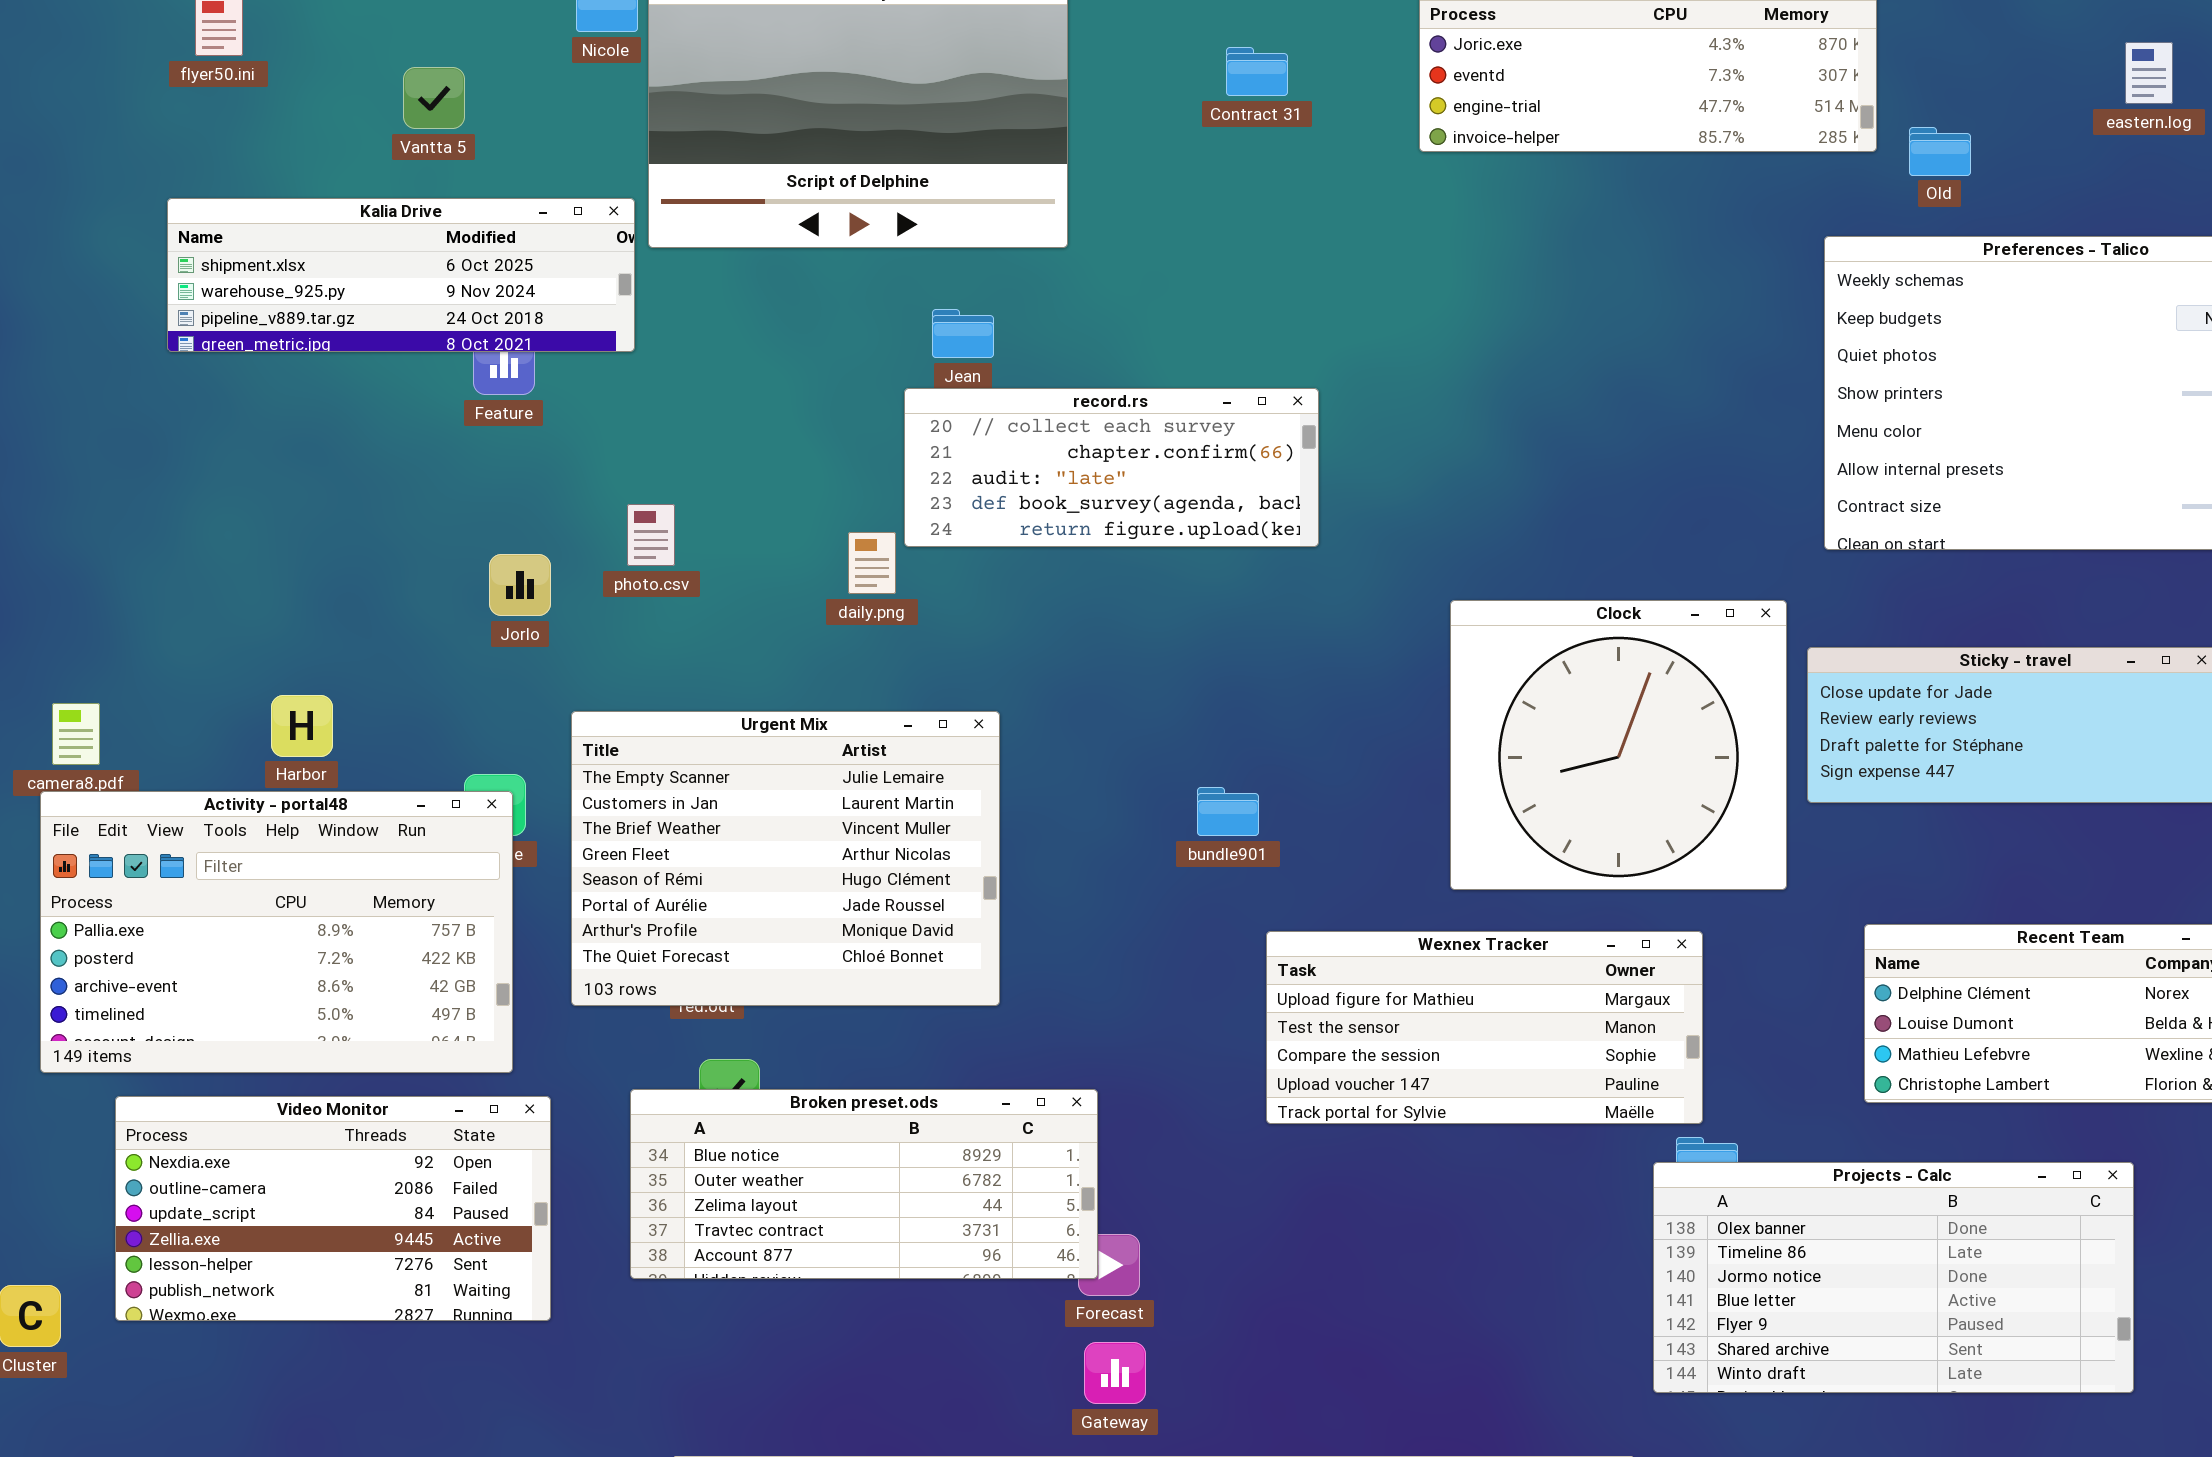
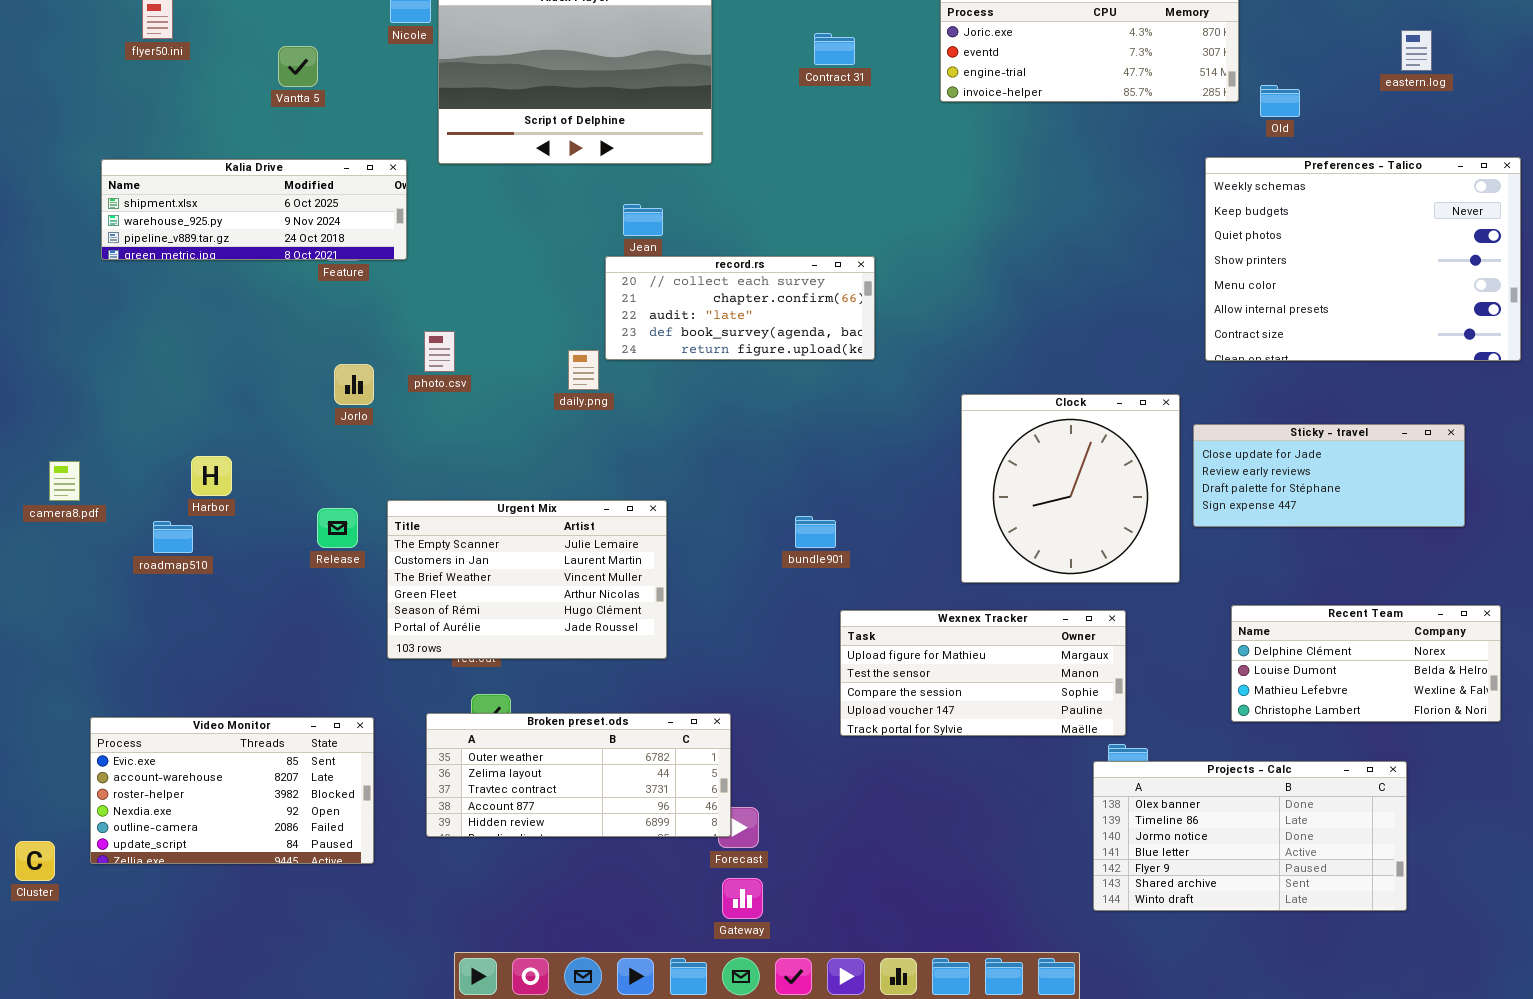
Kalia Drive: [167,198,635,352] -> [101,159,407,260], moved
Urgent Mix: [571,711,1000,1006] -> [387,500,667,659], resized
Activity - portal48: [40,791,513,1073] -> none, closed
Broken preset.ods: [630,1089,1098,1279] -> [426,713,731,837], scrolled down 1 row
Video Monitor: [115,1096,551,1321] -> [90,717,374,864], scrolled up 3 rows

